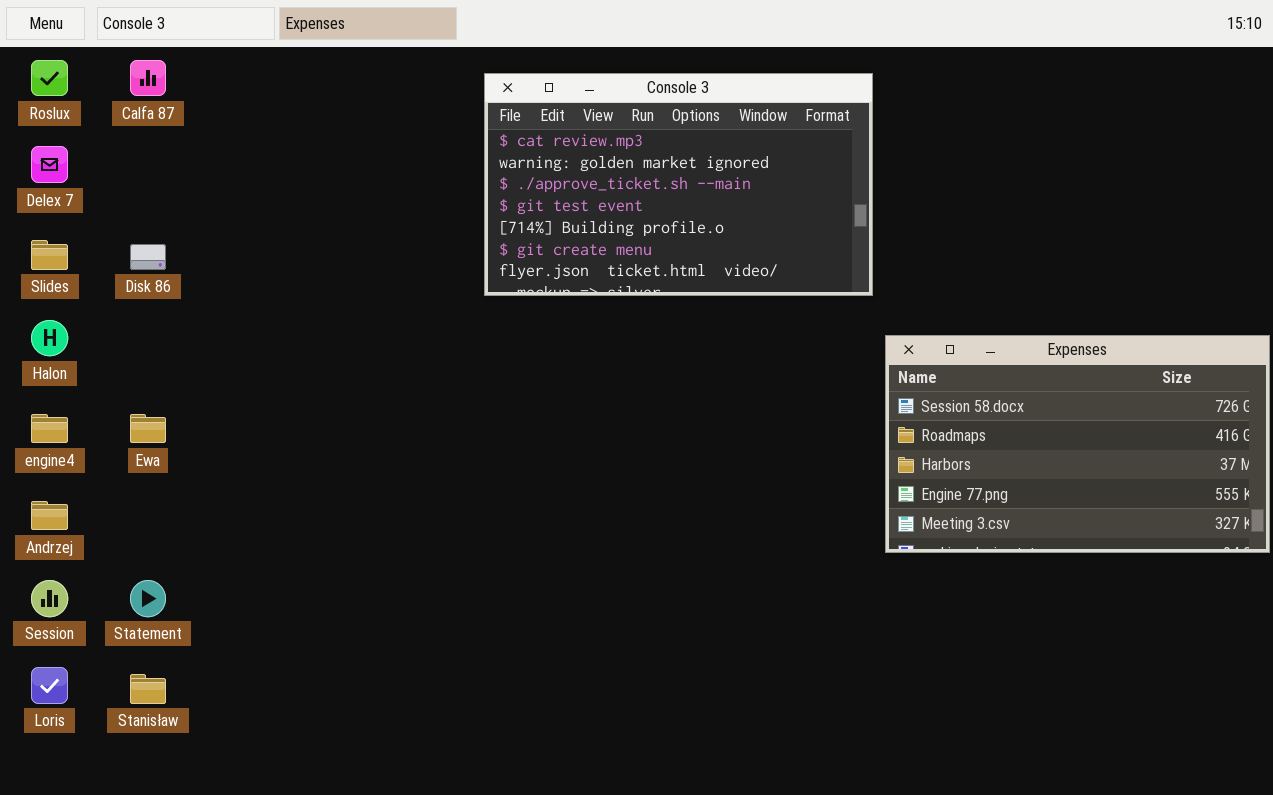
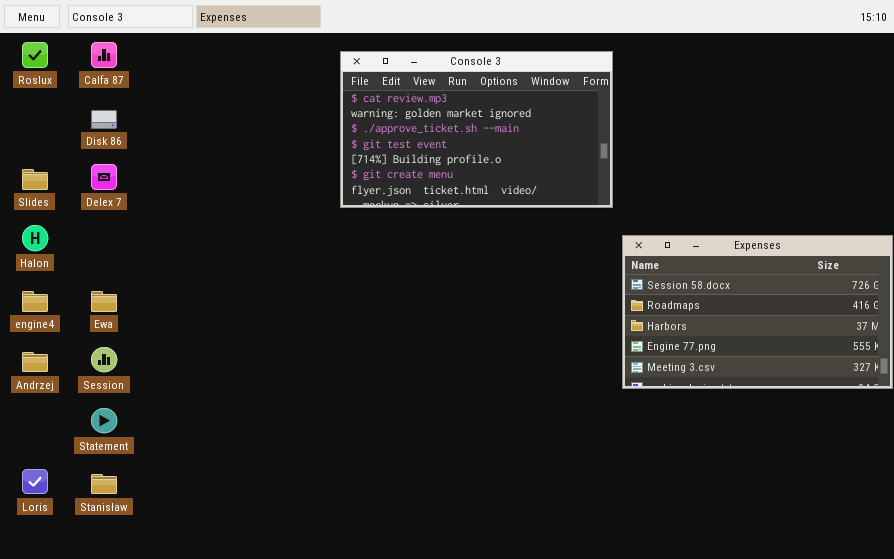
Delex 7: [31,146,68,183] -> [91,164,117,190], moved
Disk 86: [130,244,166,270] -> [91,110,117,129], moved
Session: [31,580,68,617] -> [91,347,117,372], moved

